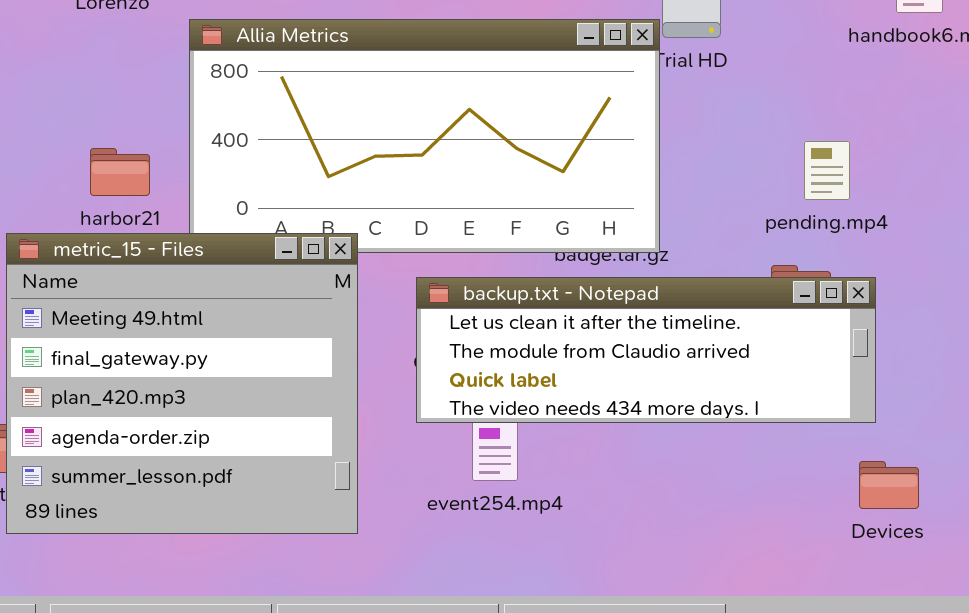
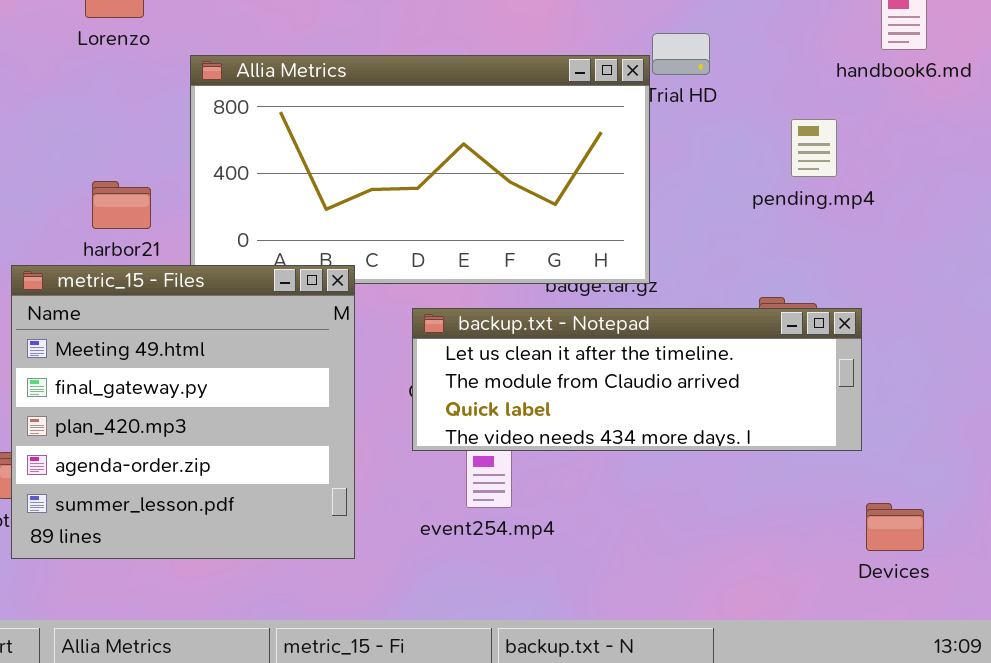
pending.mp4: [804,141,850,200] -> [791,119,837,177], moved
Devices: [859,461,919,509] -> [866,503,924,551], moved

